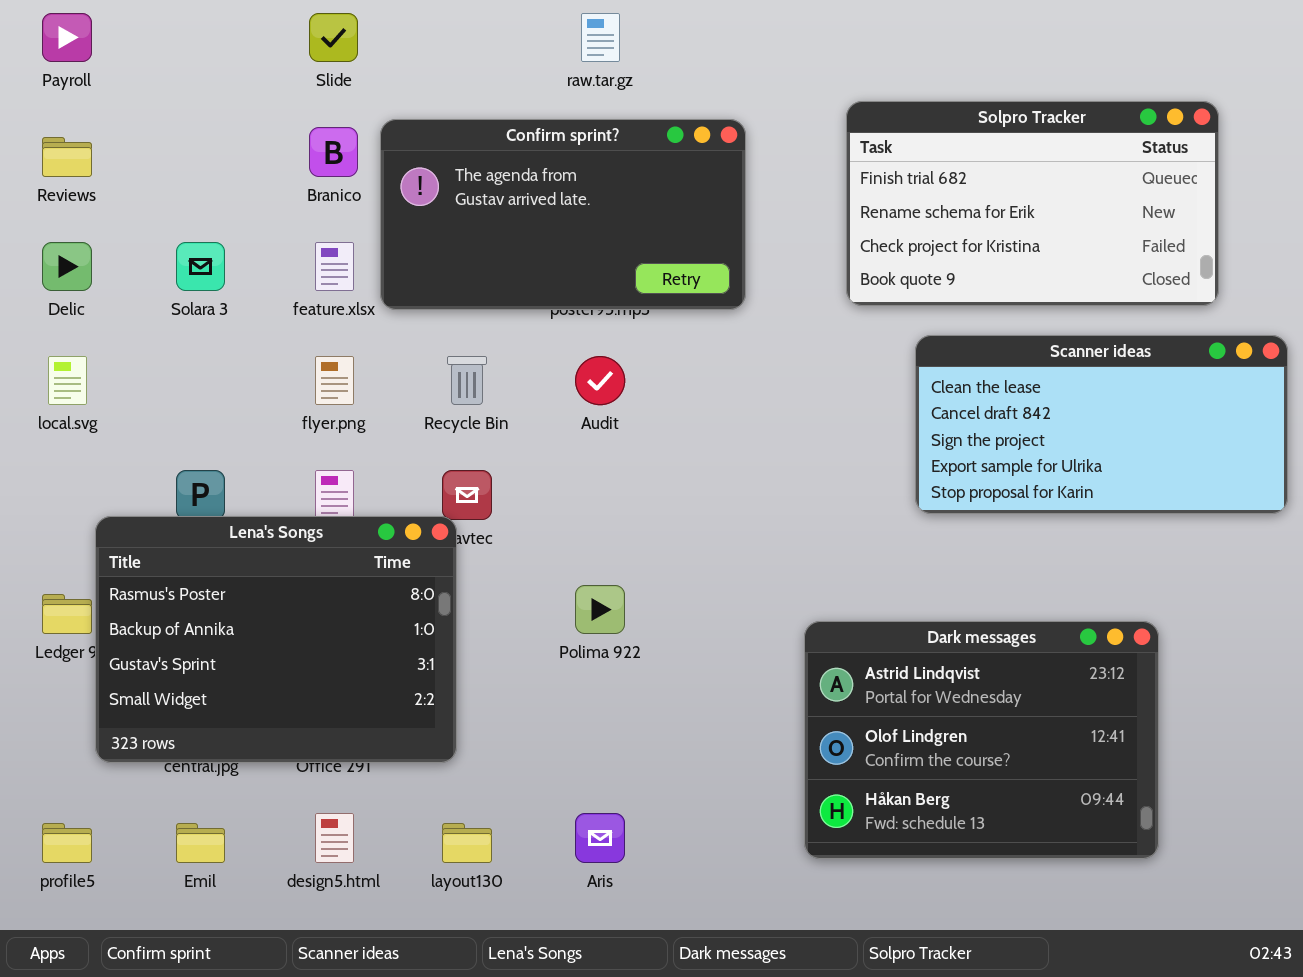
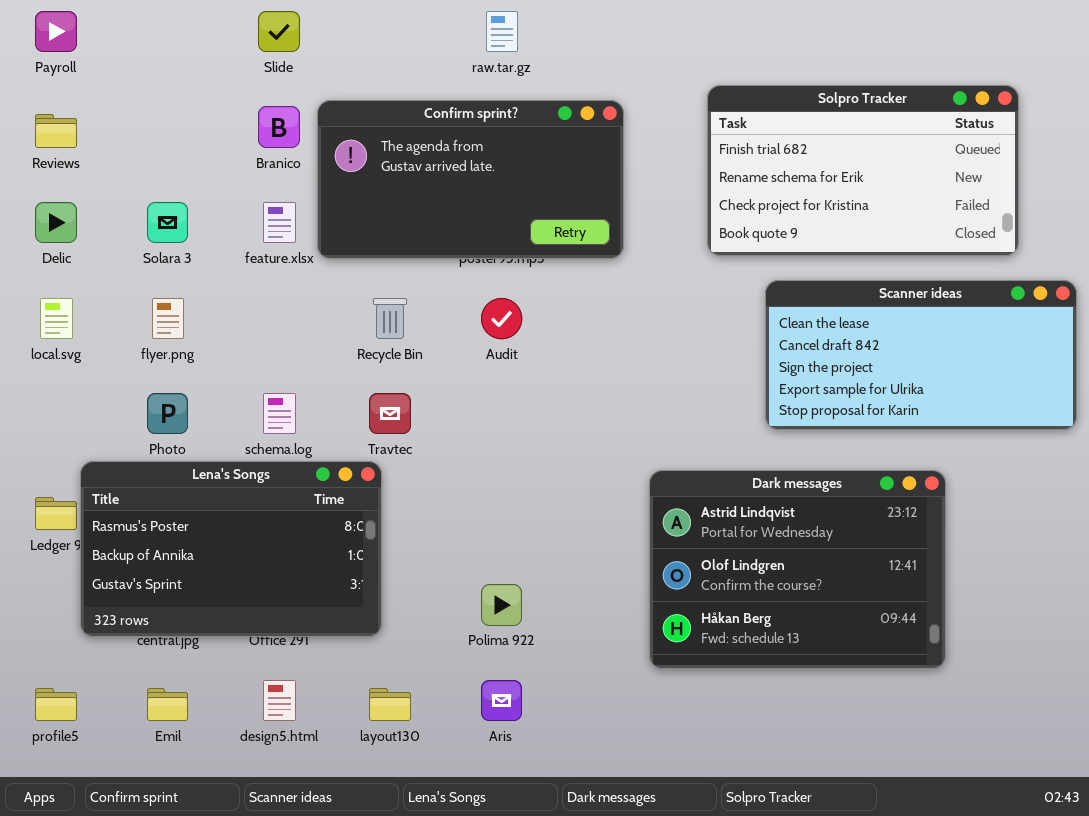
flyer.png: [315,356,354,405] -> [152,298,184,339], moved
Lena's Songs: [95,516,457,763] -> [80,461,382,637], resized
Polima 922: [575,585,625,634] -> [481,584,522,626], moved
Dark messages: [804,621,1159,859] -> [649,470,946,669], moved

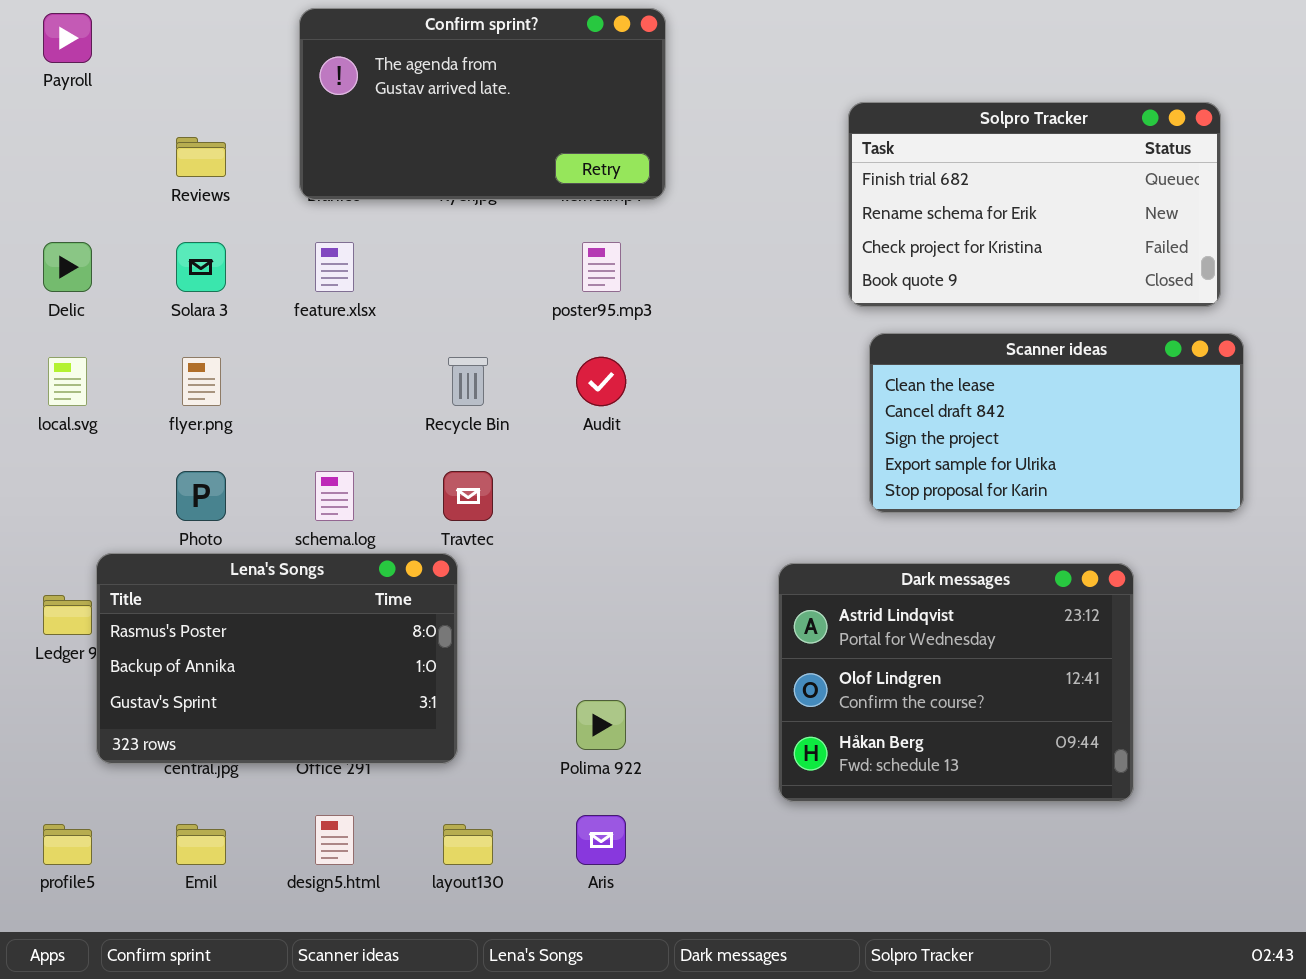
Confirm sprint?: [317,100,624,259] -> [299,8,666,200], moved
Reviews: [35,114,77,148] -> [176,137,226,177], moved
Scanner ideas: [765,280,1077,430] -> [869,333,1244,513], moved

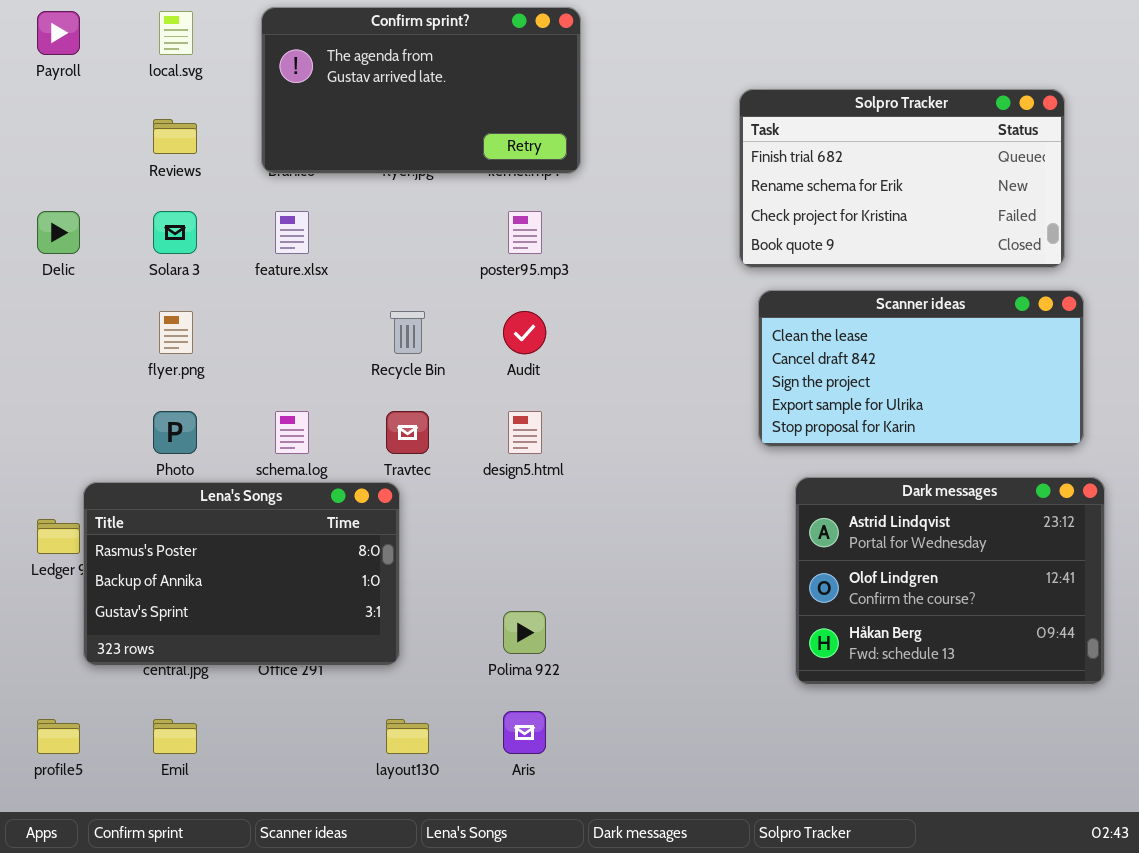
local.svg: [48,357,87,406] -> [159,11,193,55], moved
Dark messages: [778,563,1134,802] -> [795,477,1105,685], moved
design5.html: [315,815,354,865] -> [508,411,542,454], moved

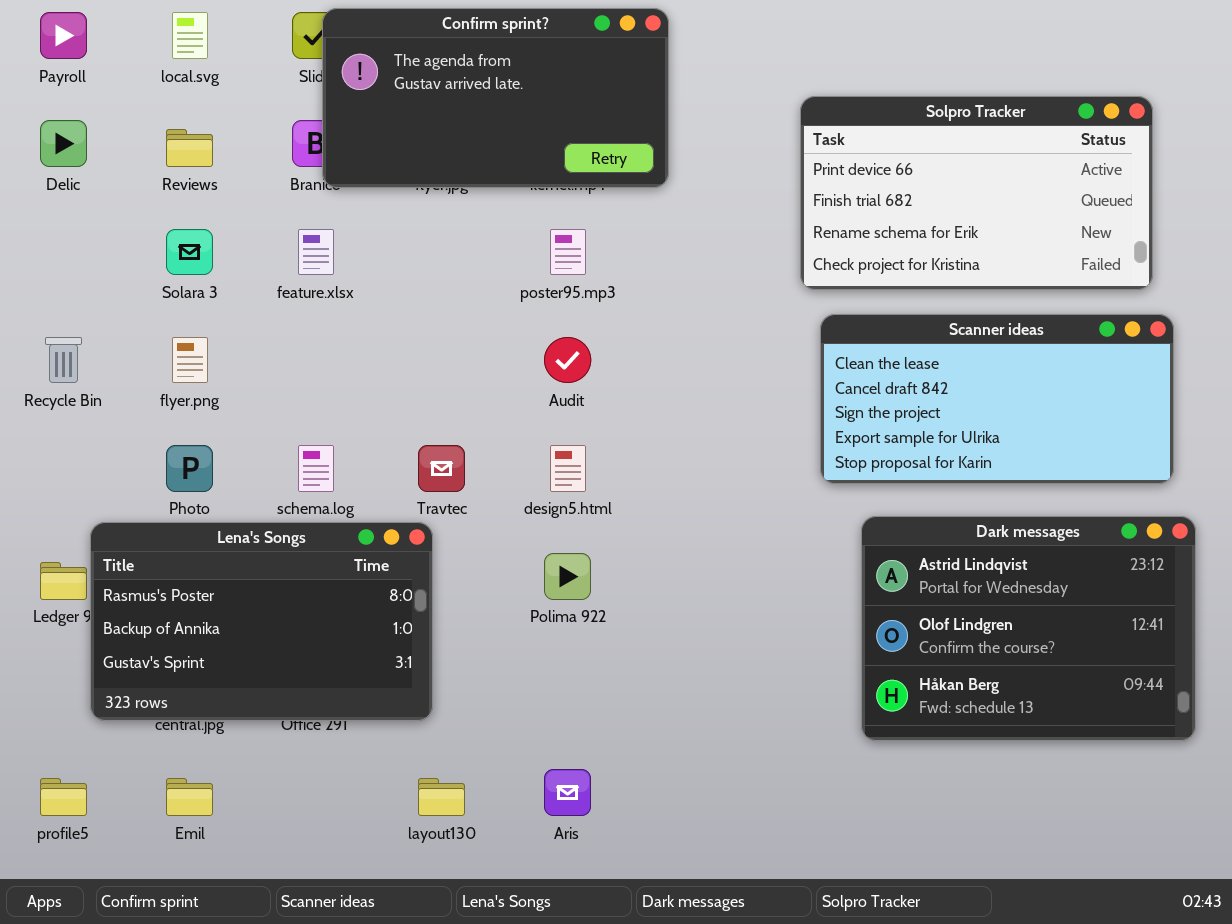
Confirm sprint?: [261,7,581,174] -> [322,8,669,188], moved
Solpro Tracker: [739,89,1065,268] -> [800,96,1153,290], scrolled up 1 row
Delic: [37,211,80,254] -> [40,120,87,167], moved
Recycle Bin: [390,311,425,354] -> [45,337,82,383], moved
Polima 922: [503,611,546,654] -> [544,553,591,600], moved

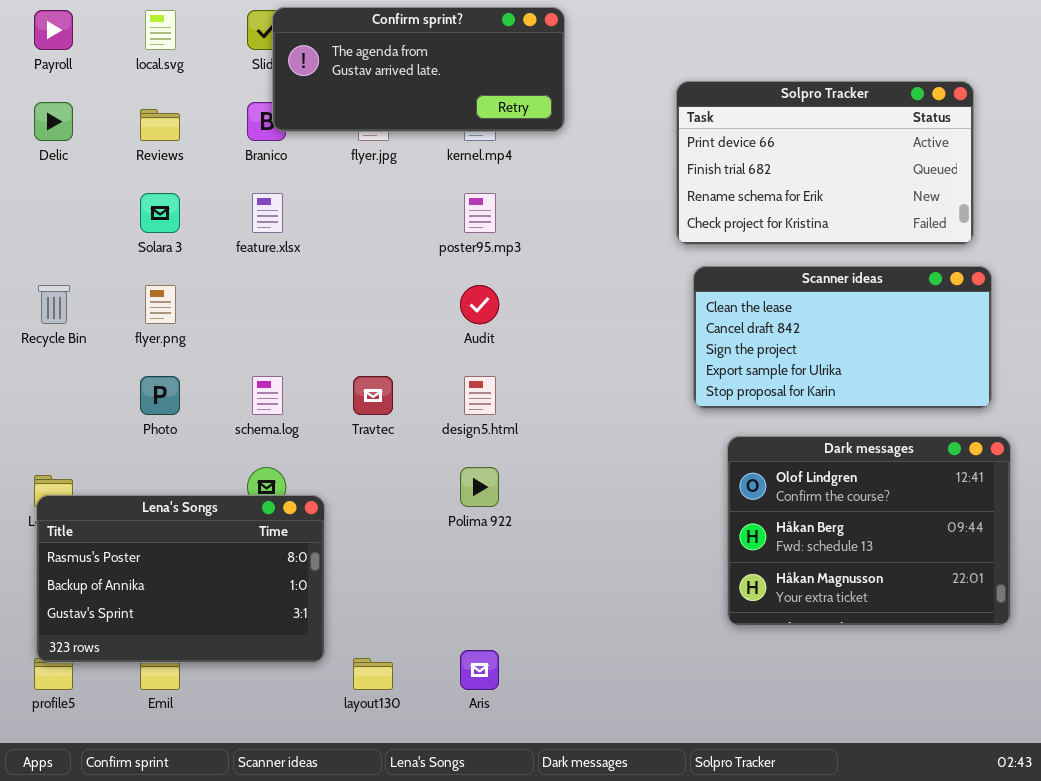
Confirm sprint?: [322,8,669,188] -> [272,7,565,132], resized
Dark messages: [861,516,1196,741] -> [727,436,1011,626], scrolled down 1 row
Lena's Songs: [90,522,433,721] -> [36,495,325,663], moved

